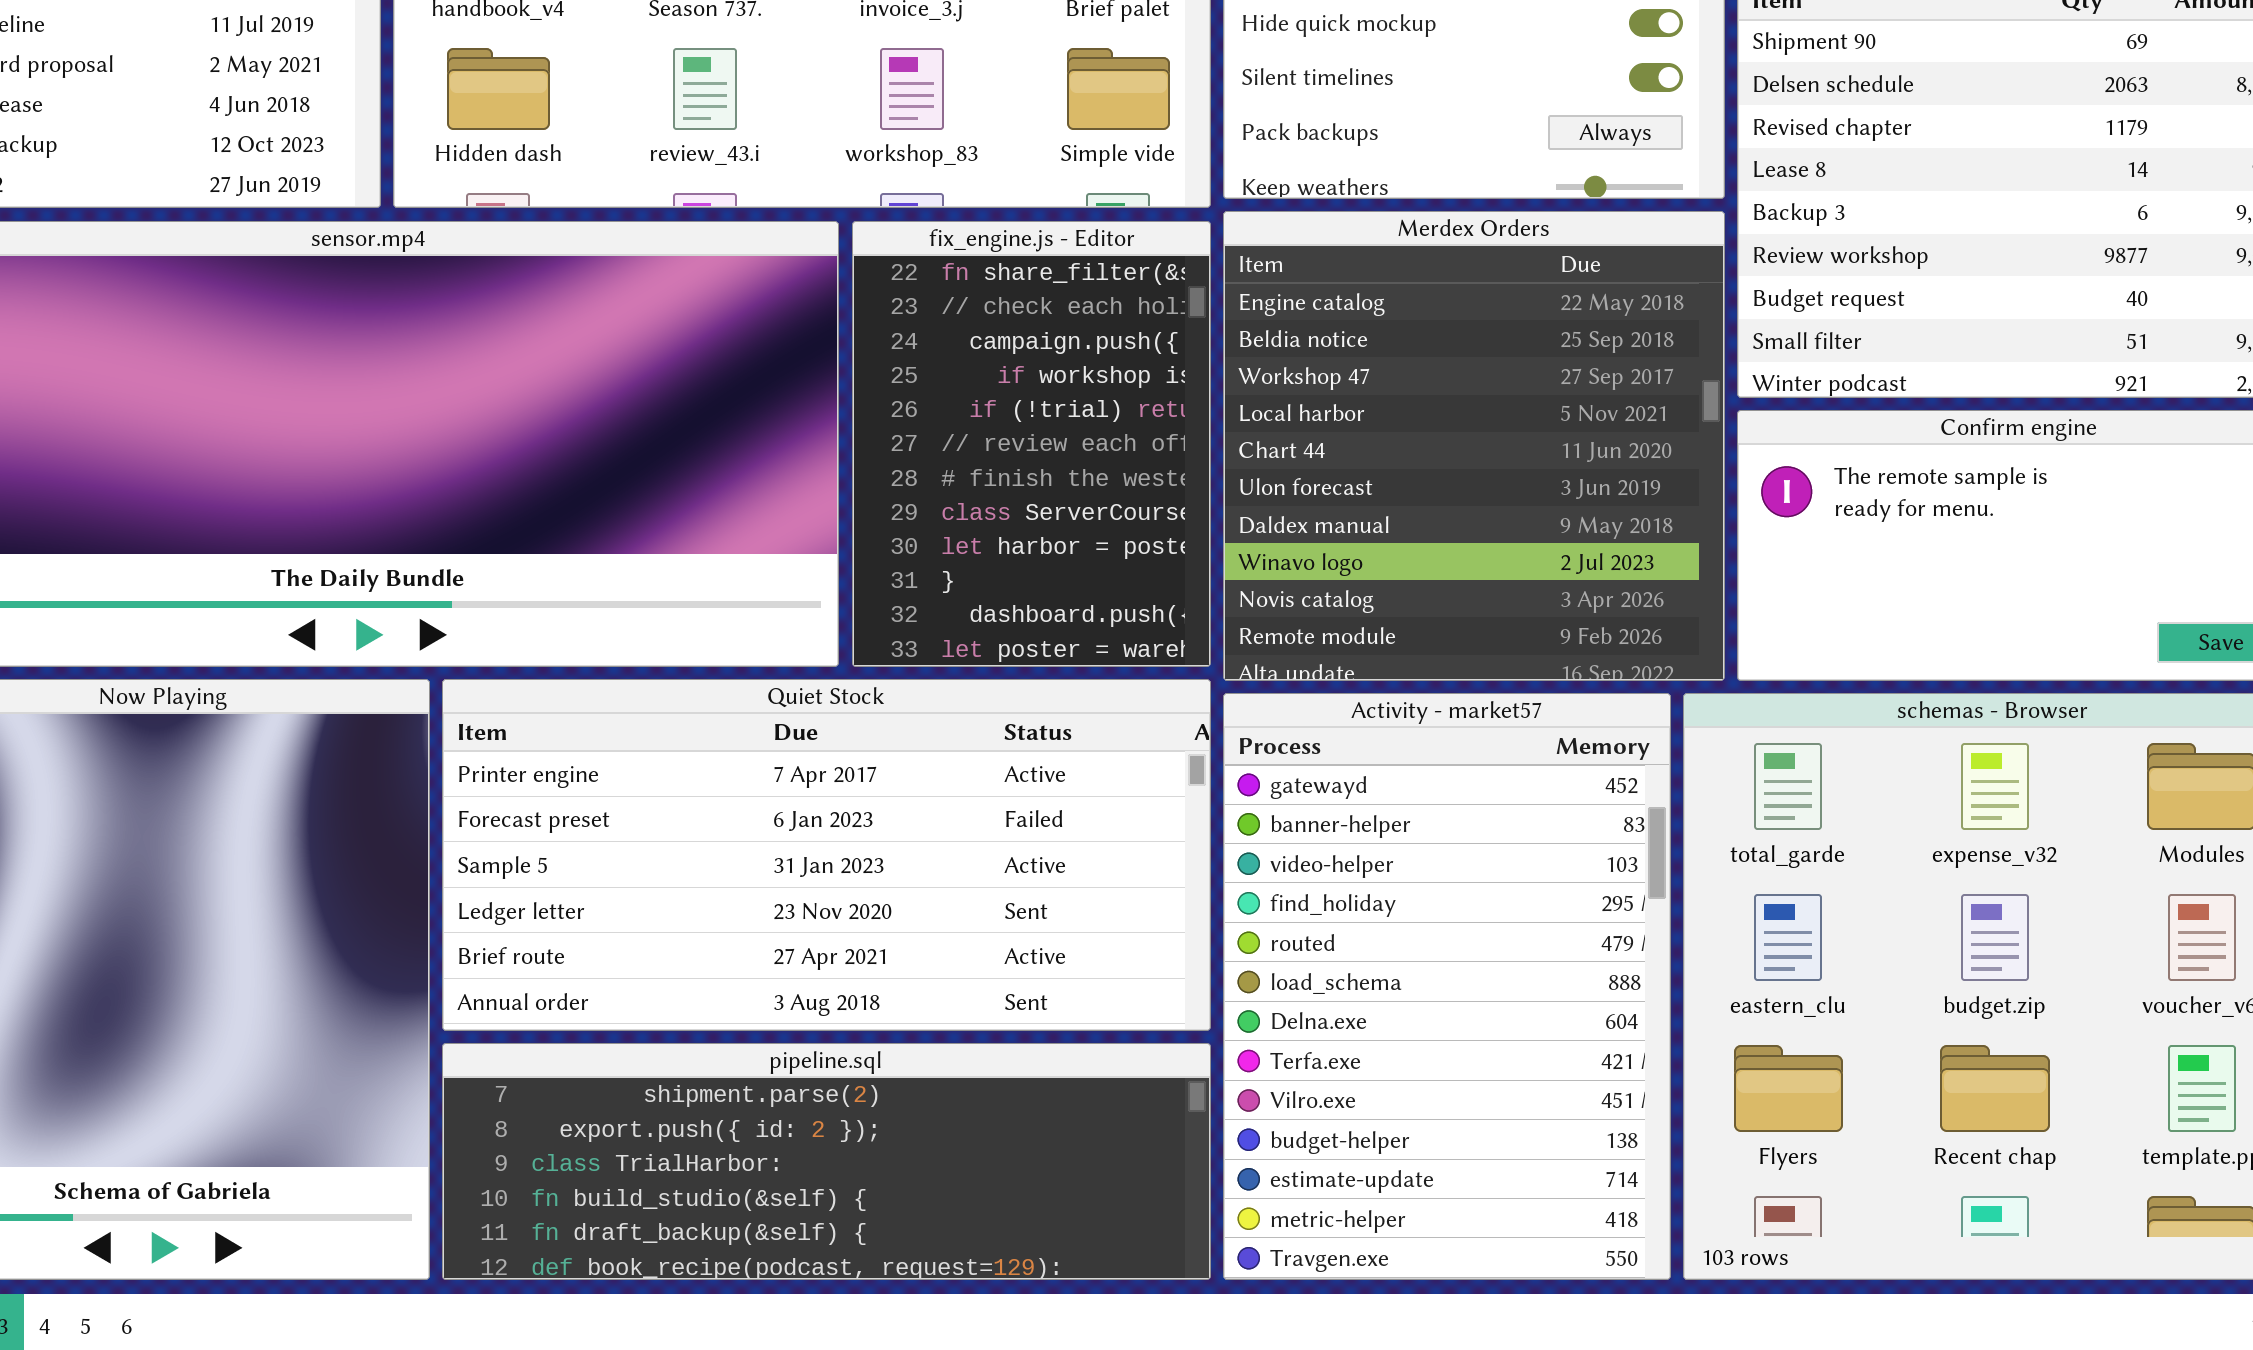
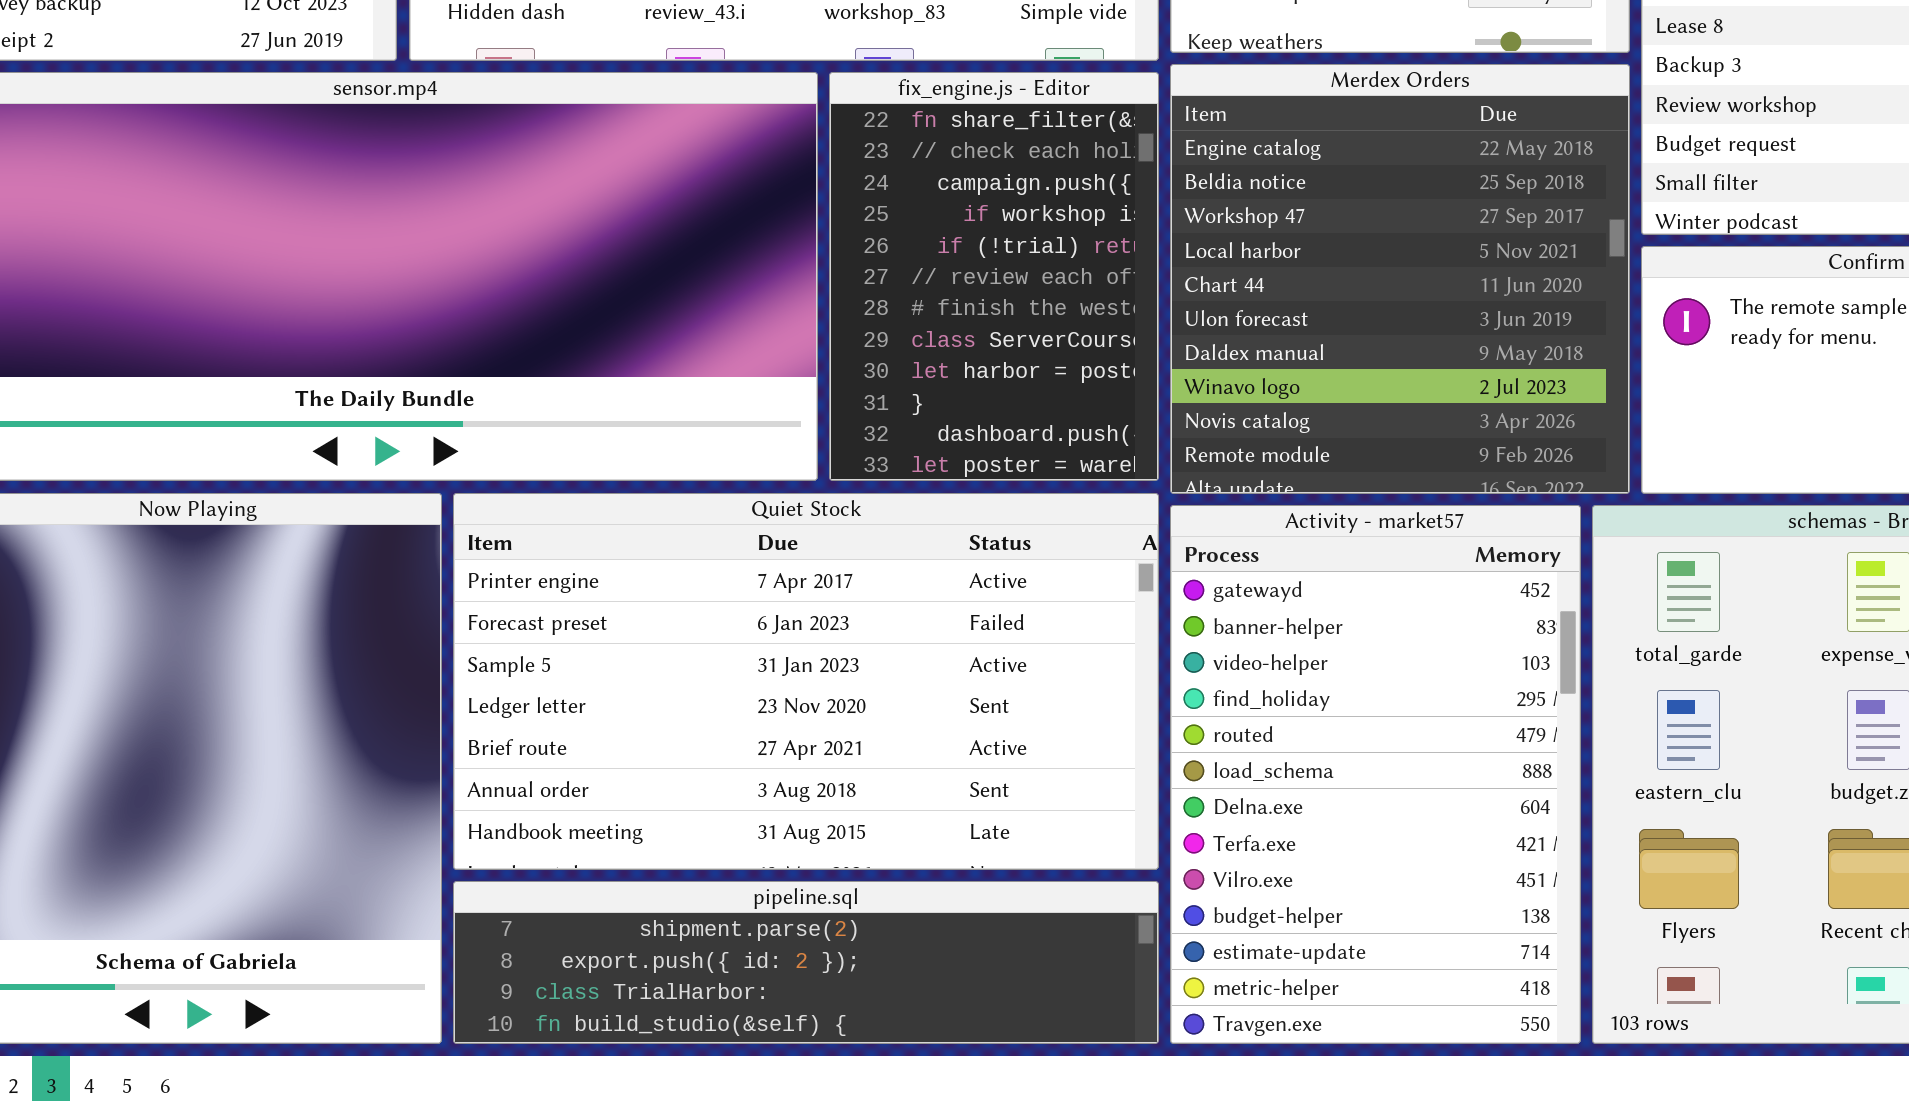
Quiet Stock: [442,679,1211,1031] -> [453,493,1159,870], resized
pipeline.sql: [442,1043,1211,1280] -> [453,881,1159,1044], resized

